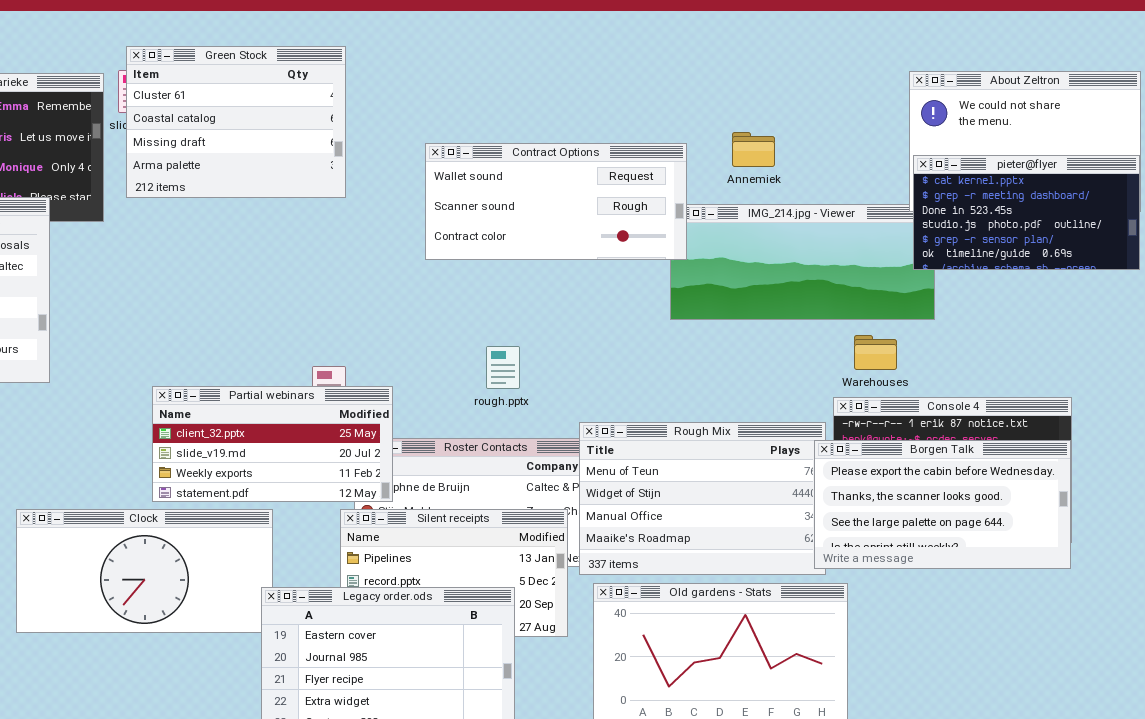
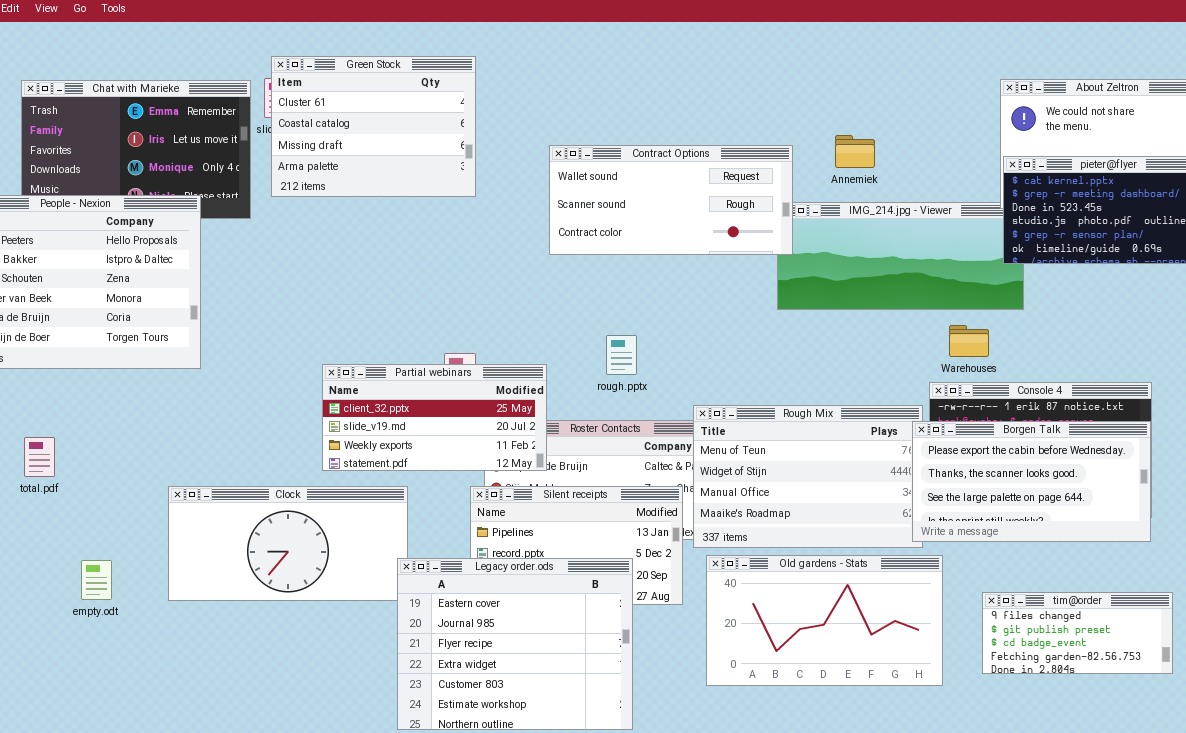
Partial webinars: [152,386,393,502] -> [322,364,547,471], moved
tim@order: none -> [982,592,1173,674], opened

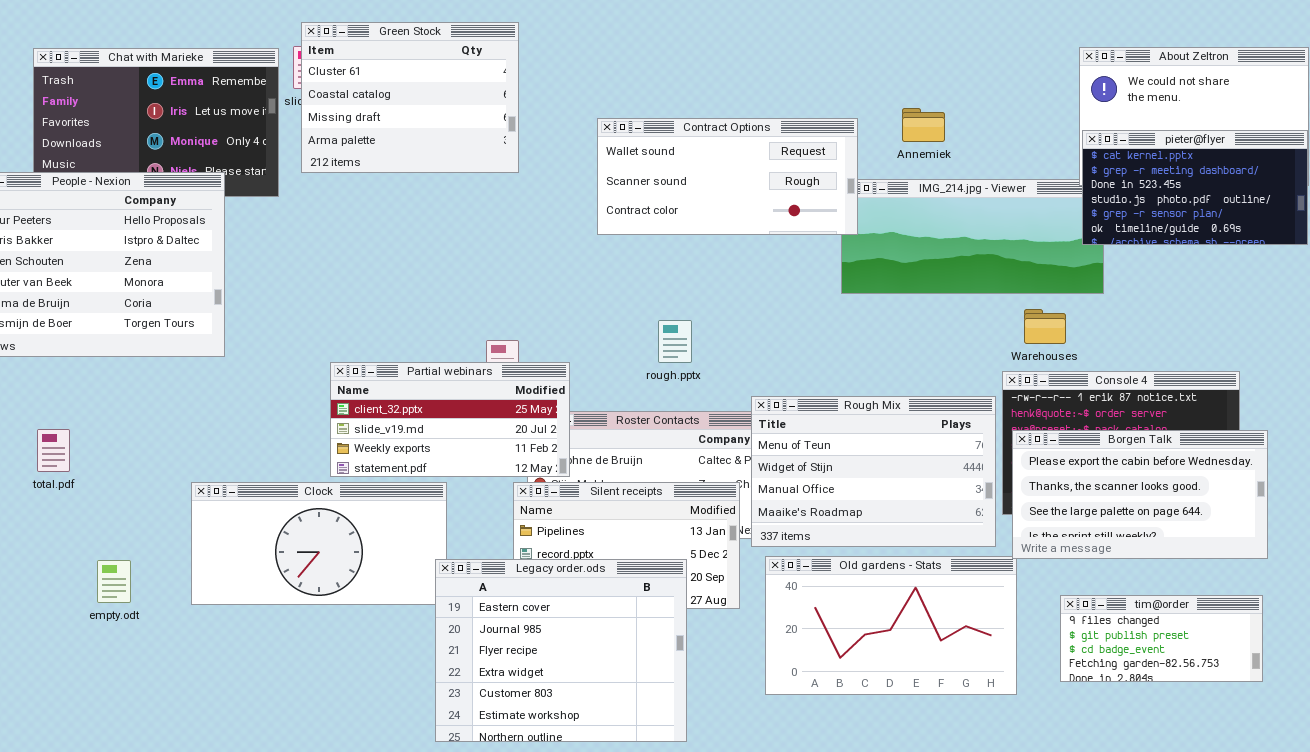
Partial webinars: [322,364,547,471] -> [330,362,570,477], moved
Borgen Talk: [912,421,1151,542] -> [1012,430,1268,559], moved

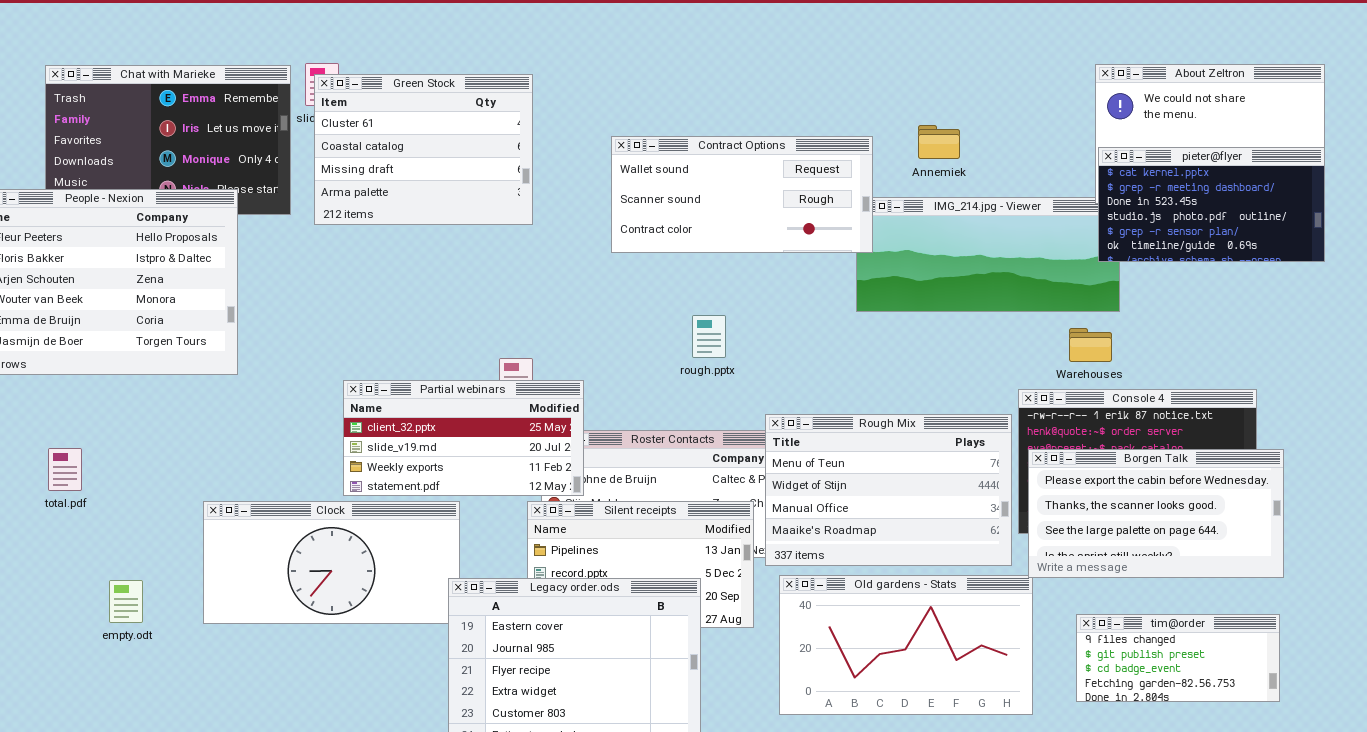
Green Stock: [301,22,519,173] -> [314,74,533,225], moved
Warehouses: [1024,309,1066,344] -> [1069,328,1112,362], moved
rough.pptx: [658,320,692,363] -> [692,315,726,358], moved

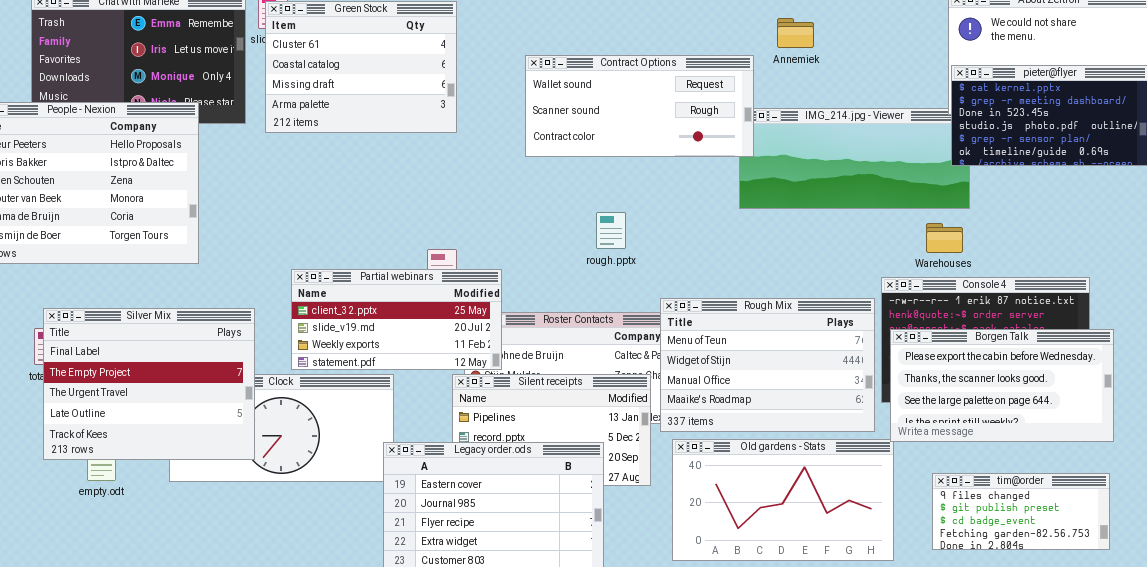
Annemiek: [918,125,960,159] -> [777,18,814,48], moved
Silver Mix: none -> [43,308,255,460], opened

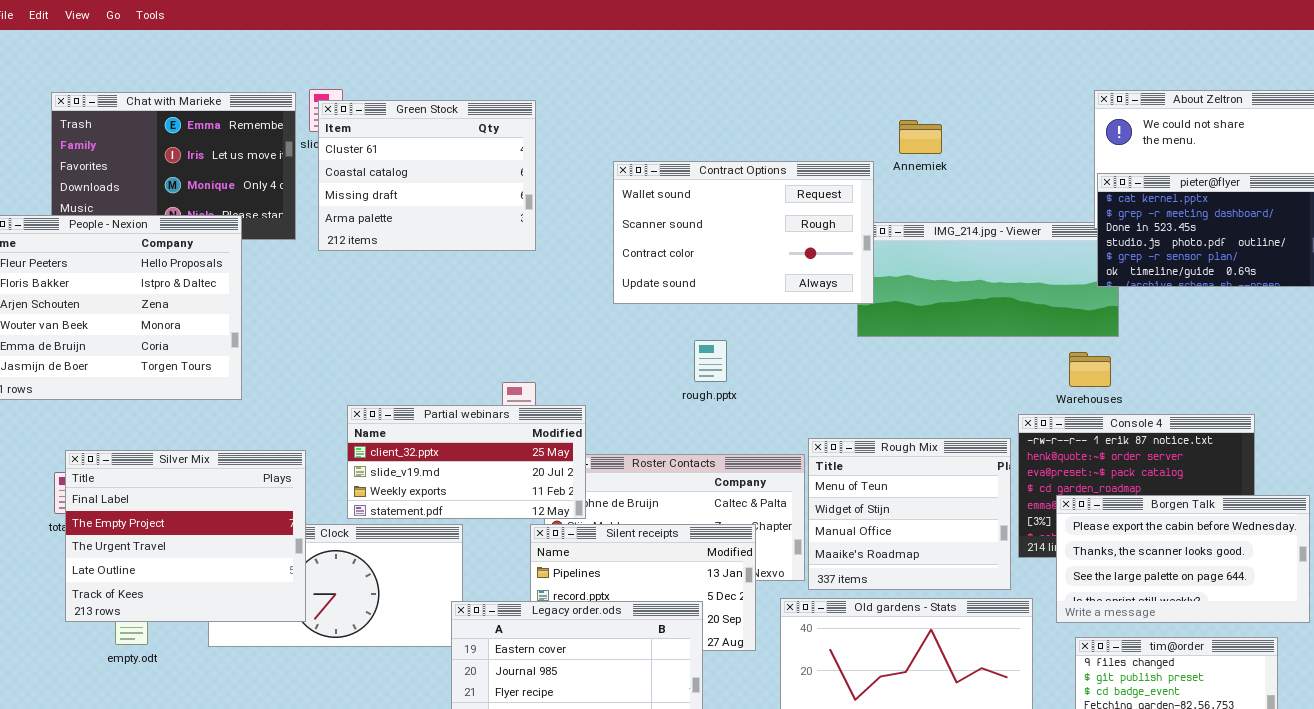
Contract Options: [525,55,754,157] -> [613,161,874,304], resized
Rough Mix: [660,298,875,432] -> [808,438,1011,590], resized
Borgen Talk: [890,329,1114,442] -> [1056,495,1310,623], moved

